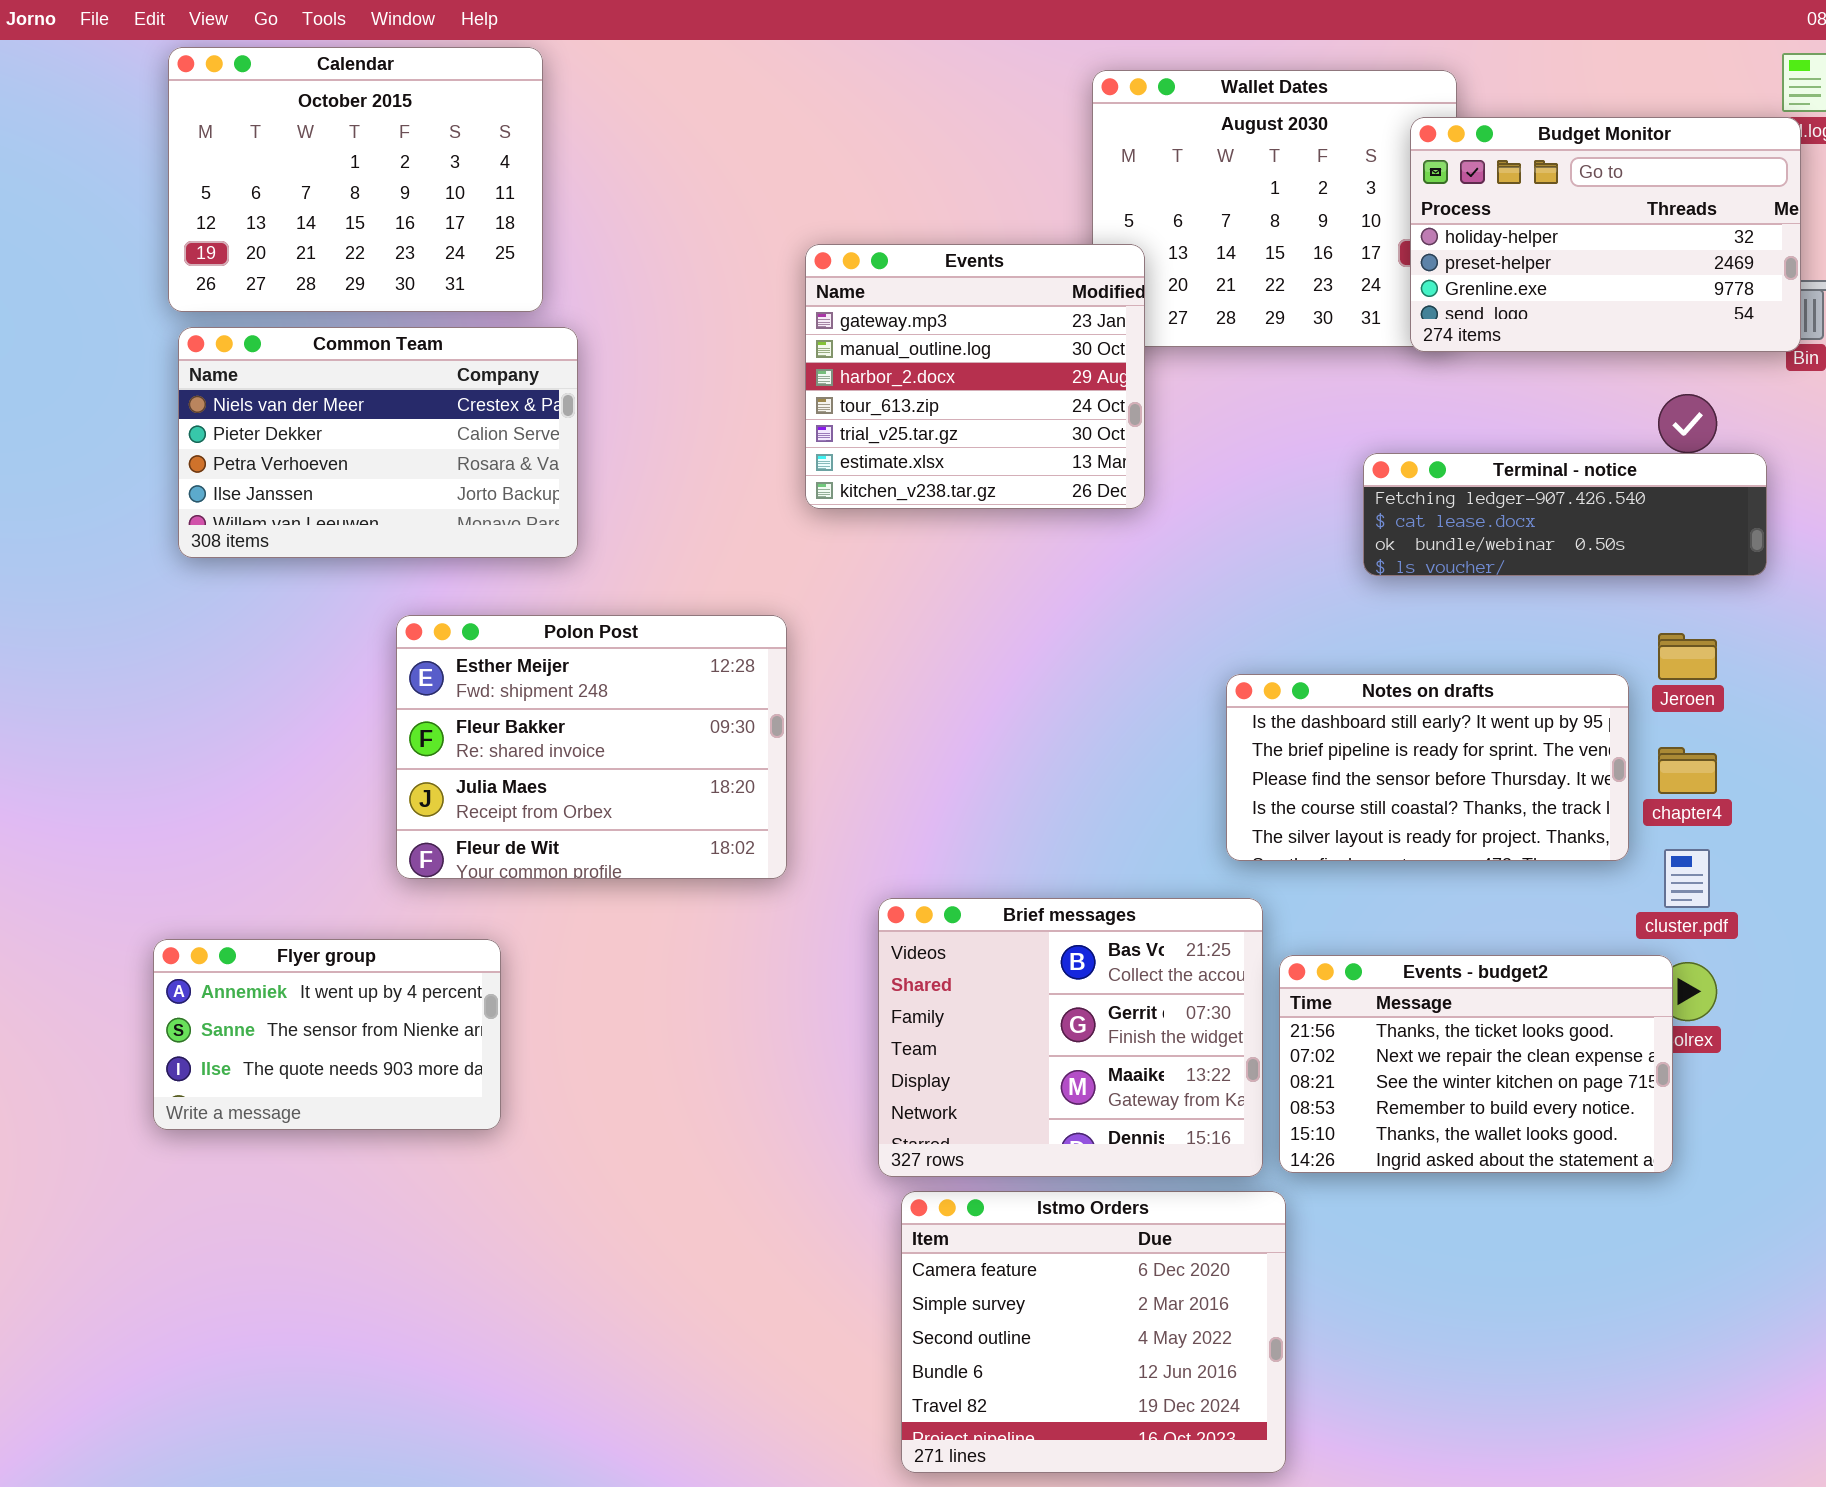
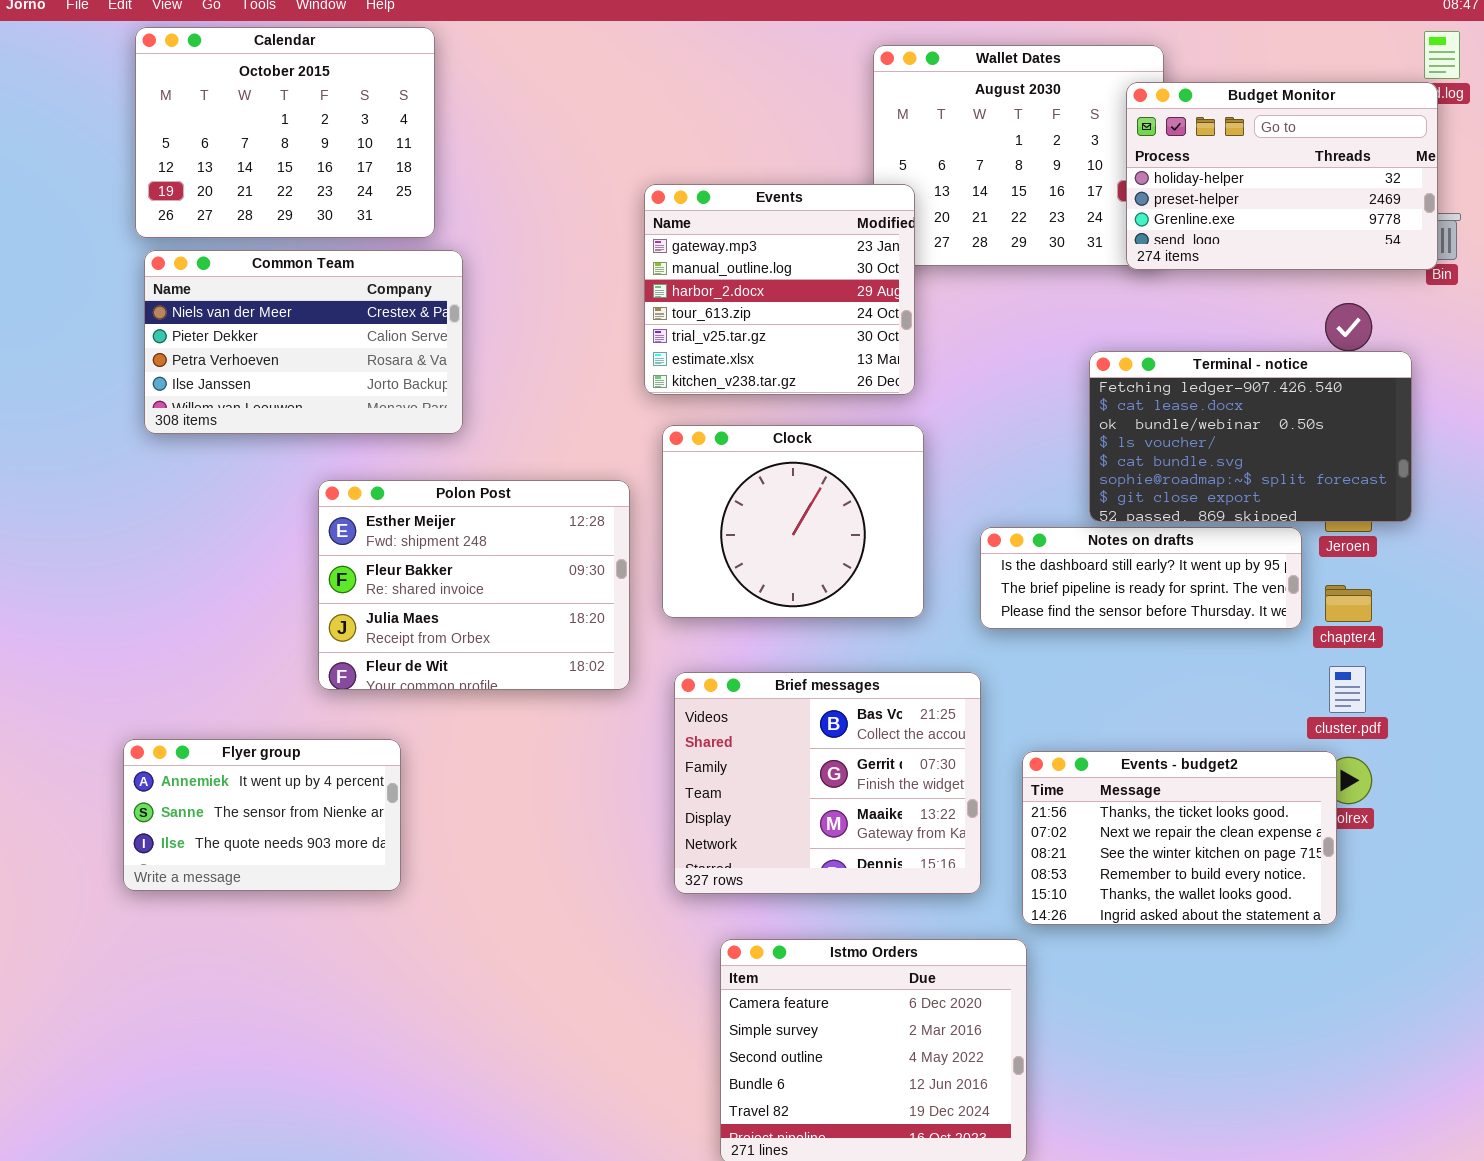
Terminal - notice: [1363,453,1767,576] -> [1089,351,1412,522], resized
Clock: none -> [662,425,924,618], opened
Notes on drafts: [1226,674,1629,861] -> [980,527,1302,629], resized
Brief messages: [878,898,1263,1177] -> [674,672,981,894], moved

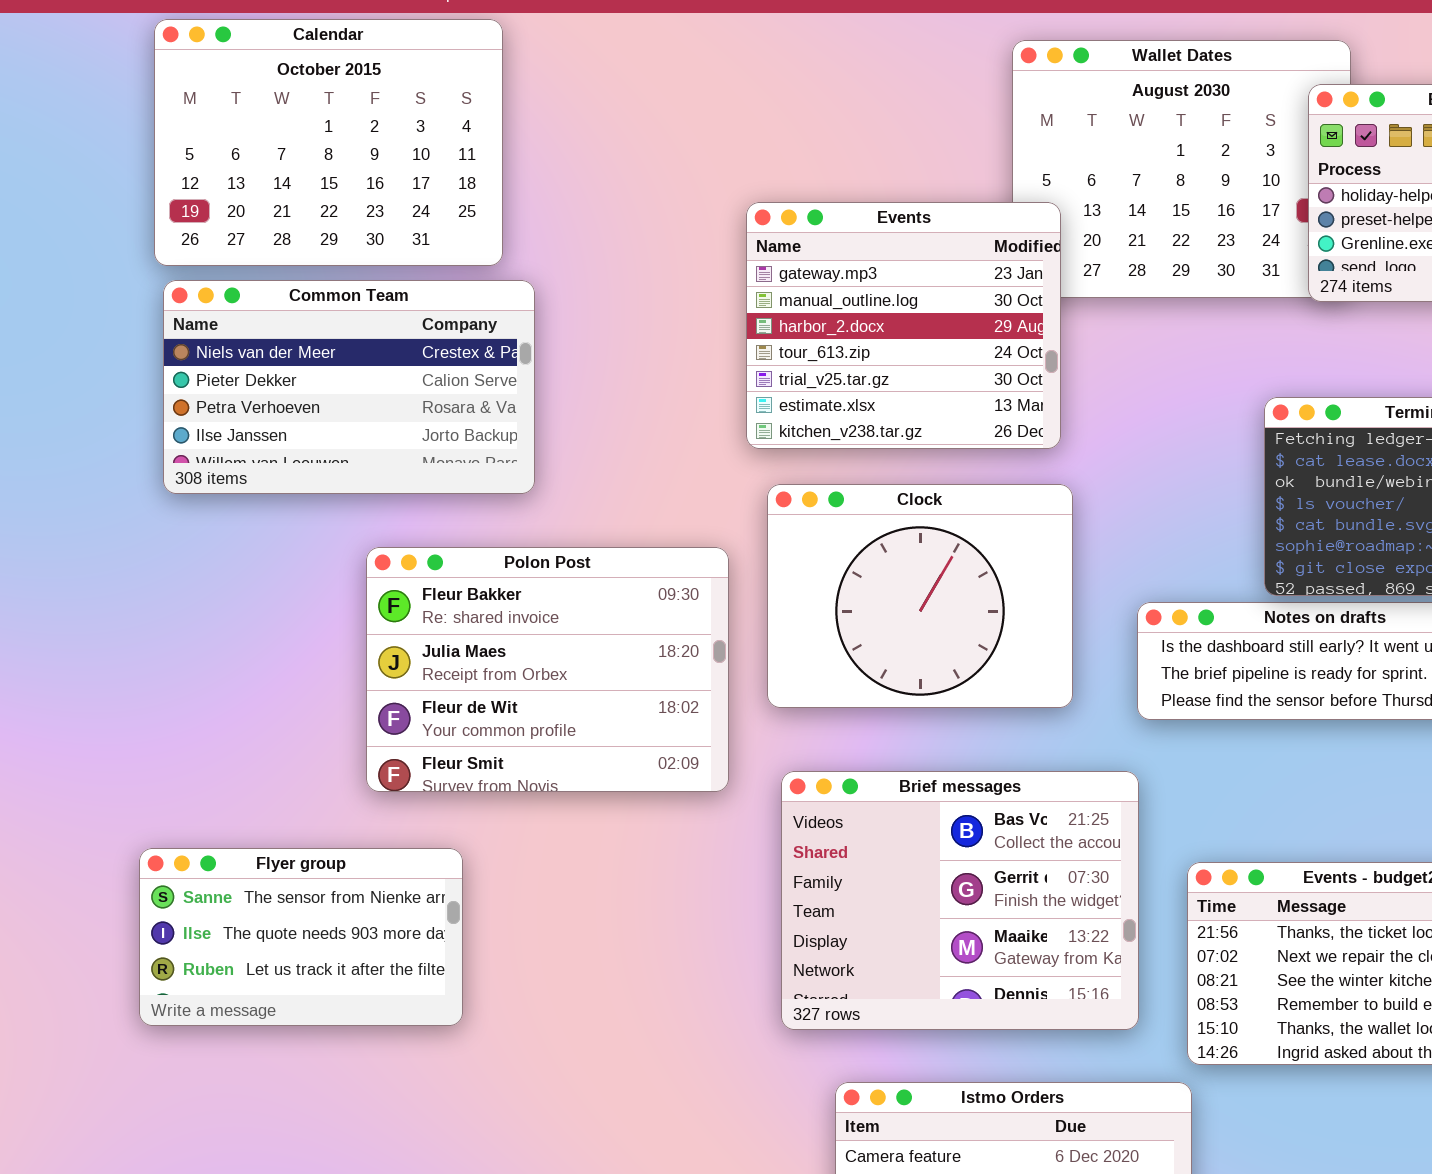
Polon Post: [318,480,630,690] -> [366,547,729,792], scrolled down 1 row
Flyer group: [123,739,401,891] -> [139,848,463,1026], scrolled down 1 row

